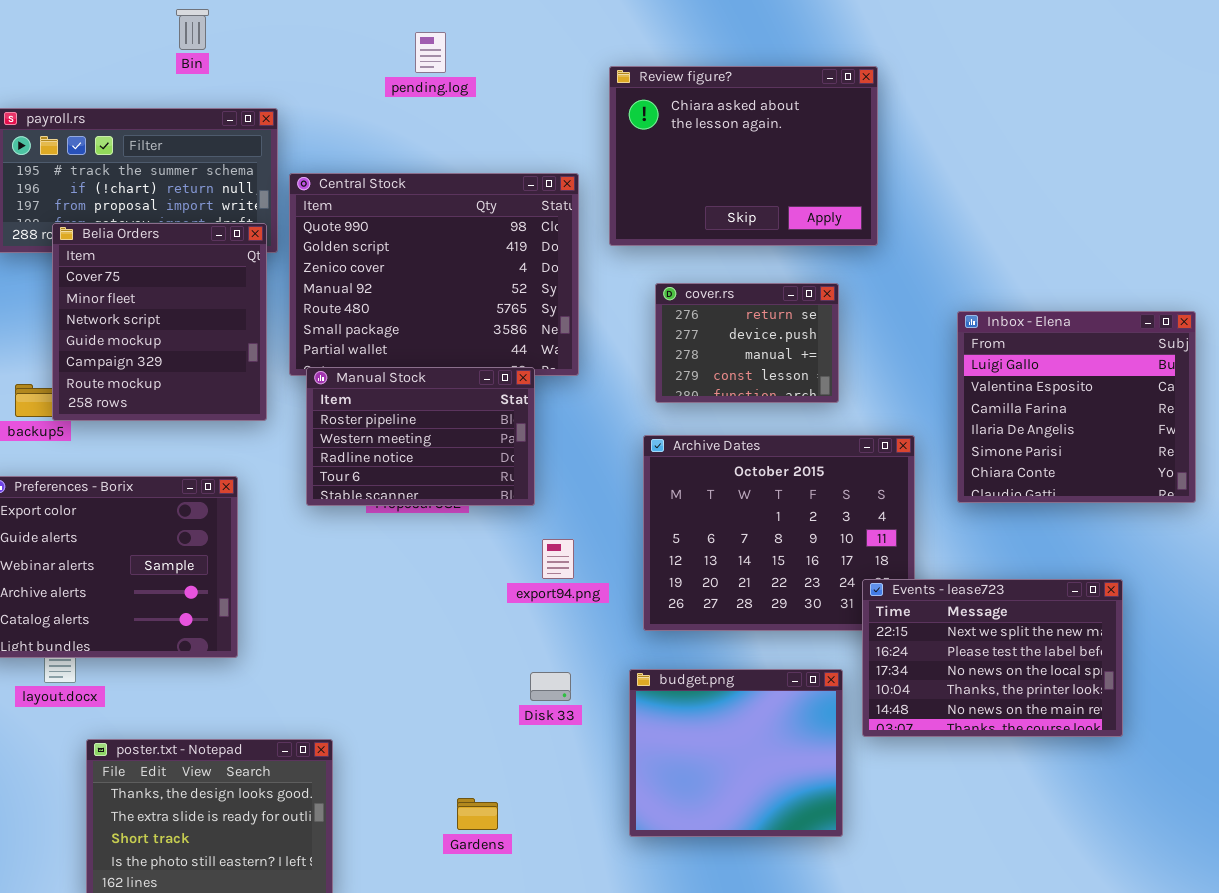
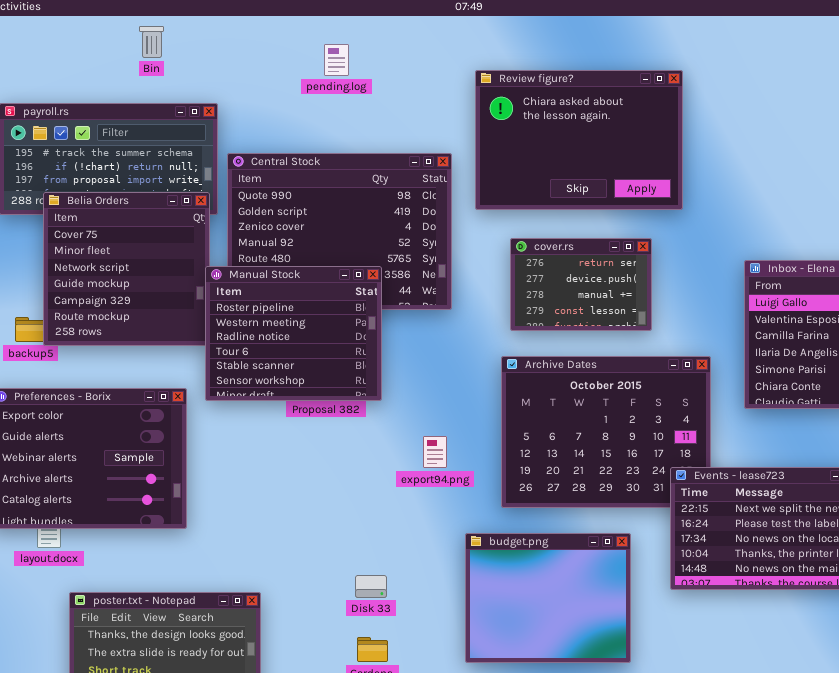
Manual Stock: [306,367,535,506] -> [205,266,382,401], moved, resized
budget.png: [629,669,843,837] -> [465,533,631,663], moved
Disk 33: [530,672,571,701] -> [355,575,387,598], moved

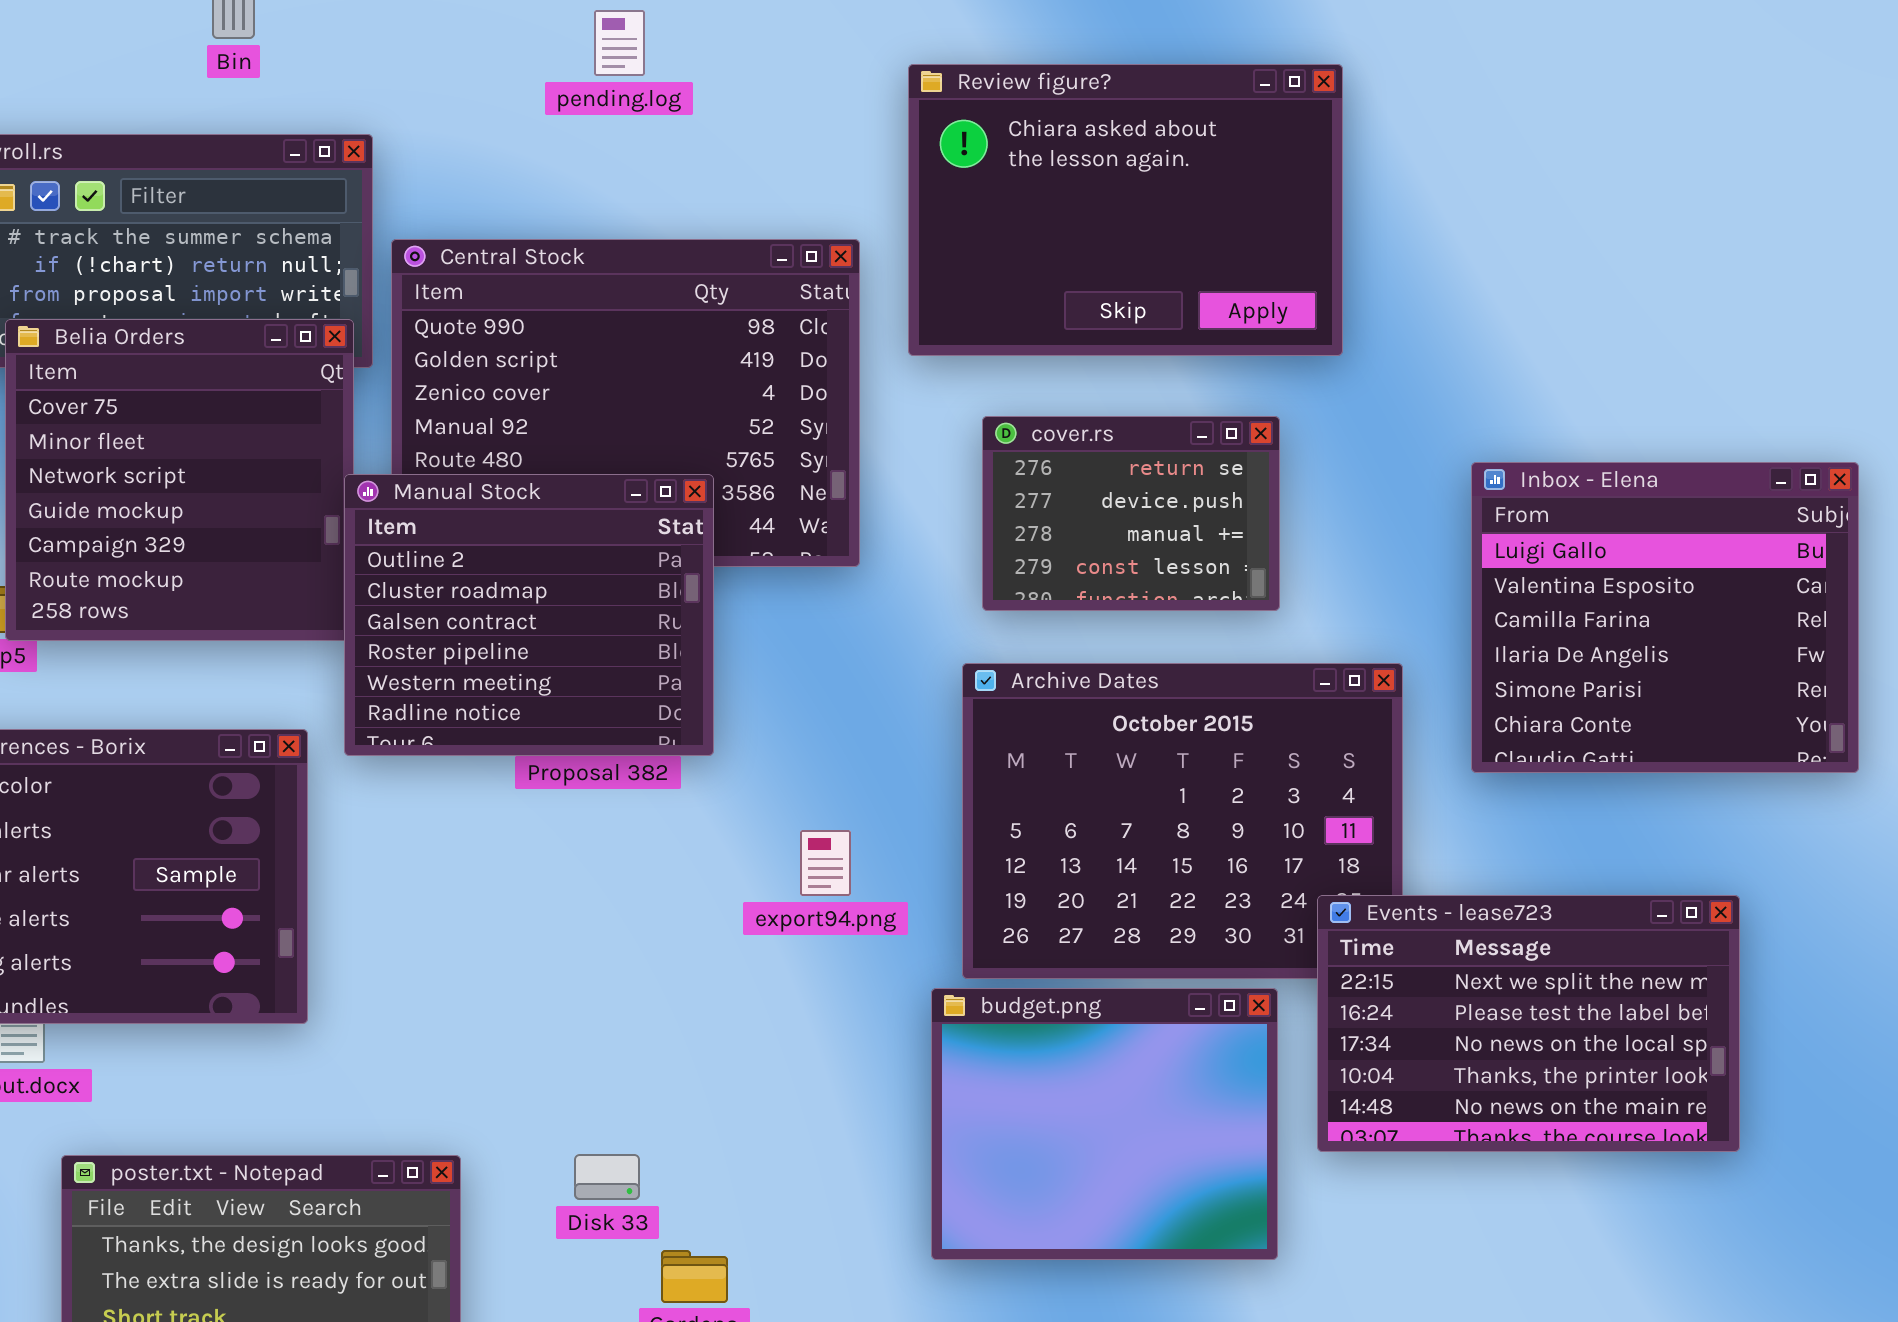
Manual Stock: [205,266,382,401] -> [344,474,714,756], scrolled up 3 rows
budget.png: [465,533,631,663] -> [931,988,1278,1260], moved
Disk 33: [355,575,387,598] -> [574,1154,640,1200], moved

